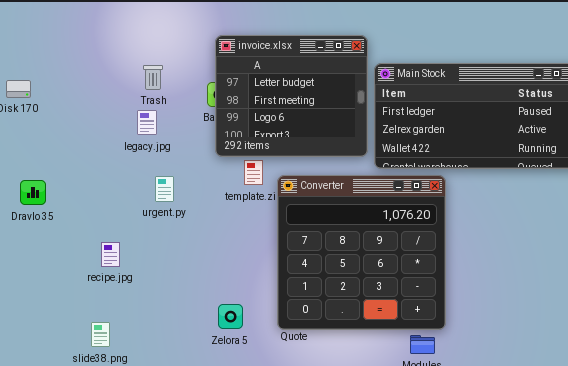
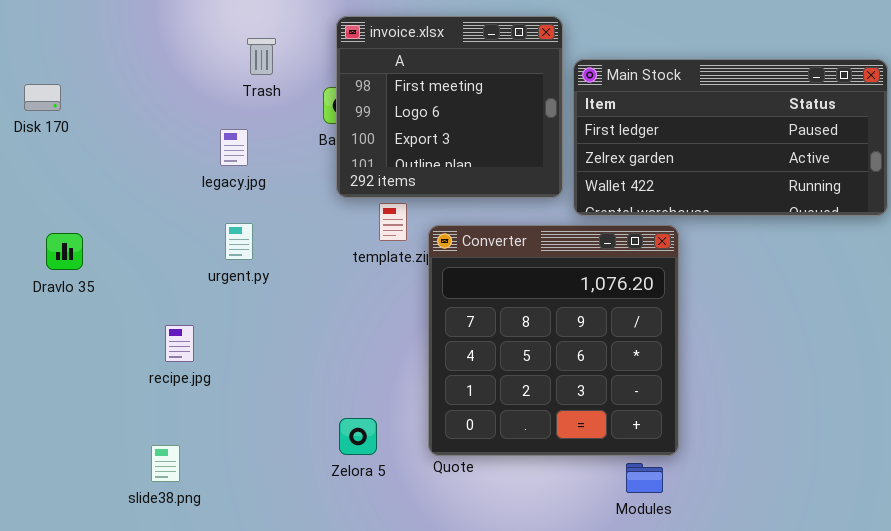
invoice.xlsx: [215,35,368,157] -> [336,16,563,198], scrolled down 1 row
Trash: [143,65,163,90] -> [247,38,276,75], moved
urgent.py: [155,176,174,202] -> [225,223,253,260], moved

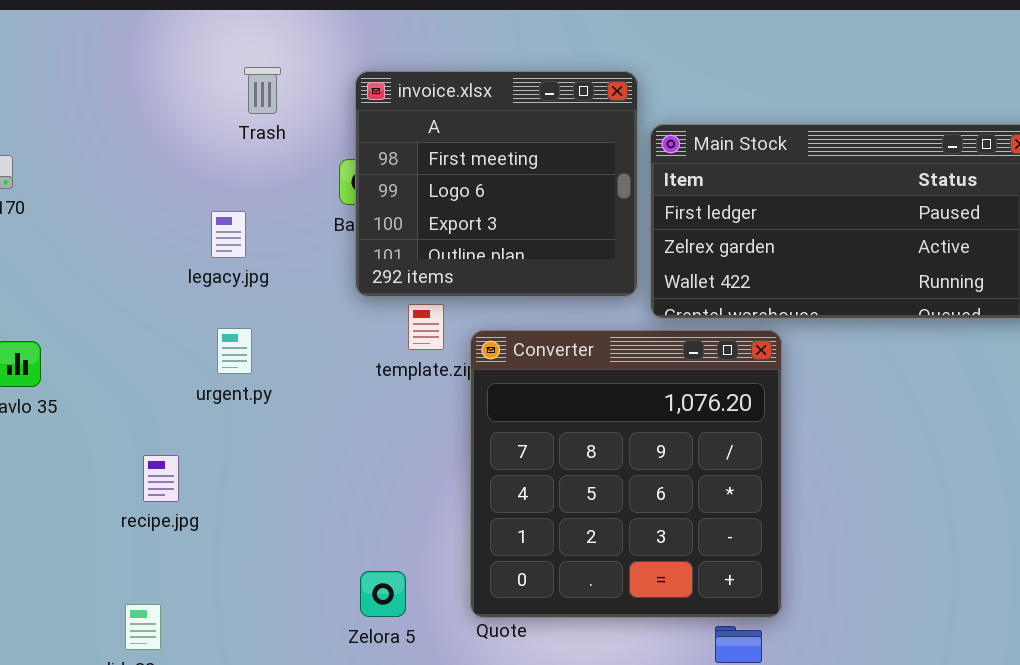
Trash: [247,38,276,75] -> [244,67,281,114], moved

